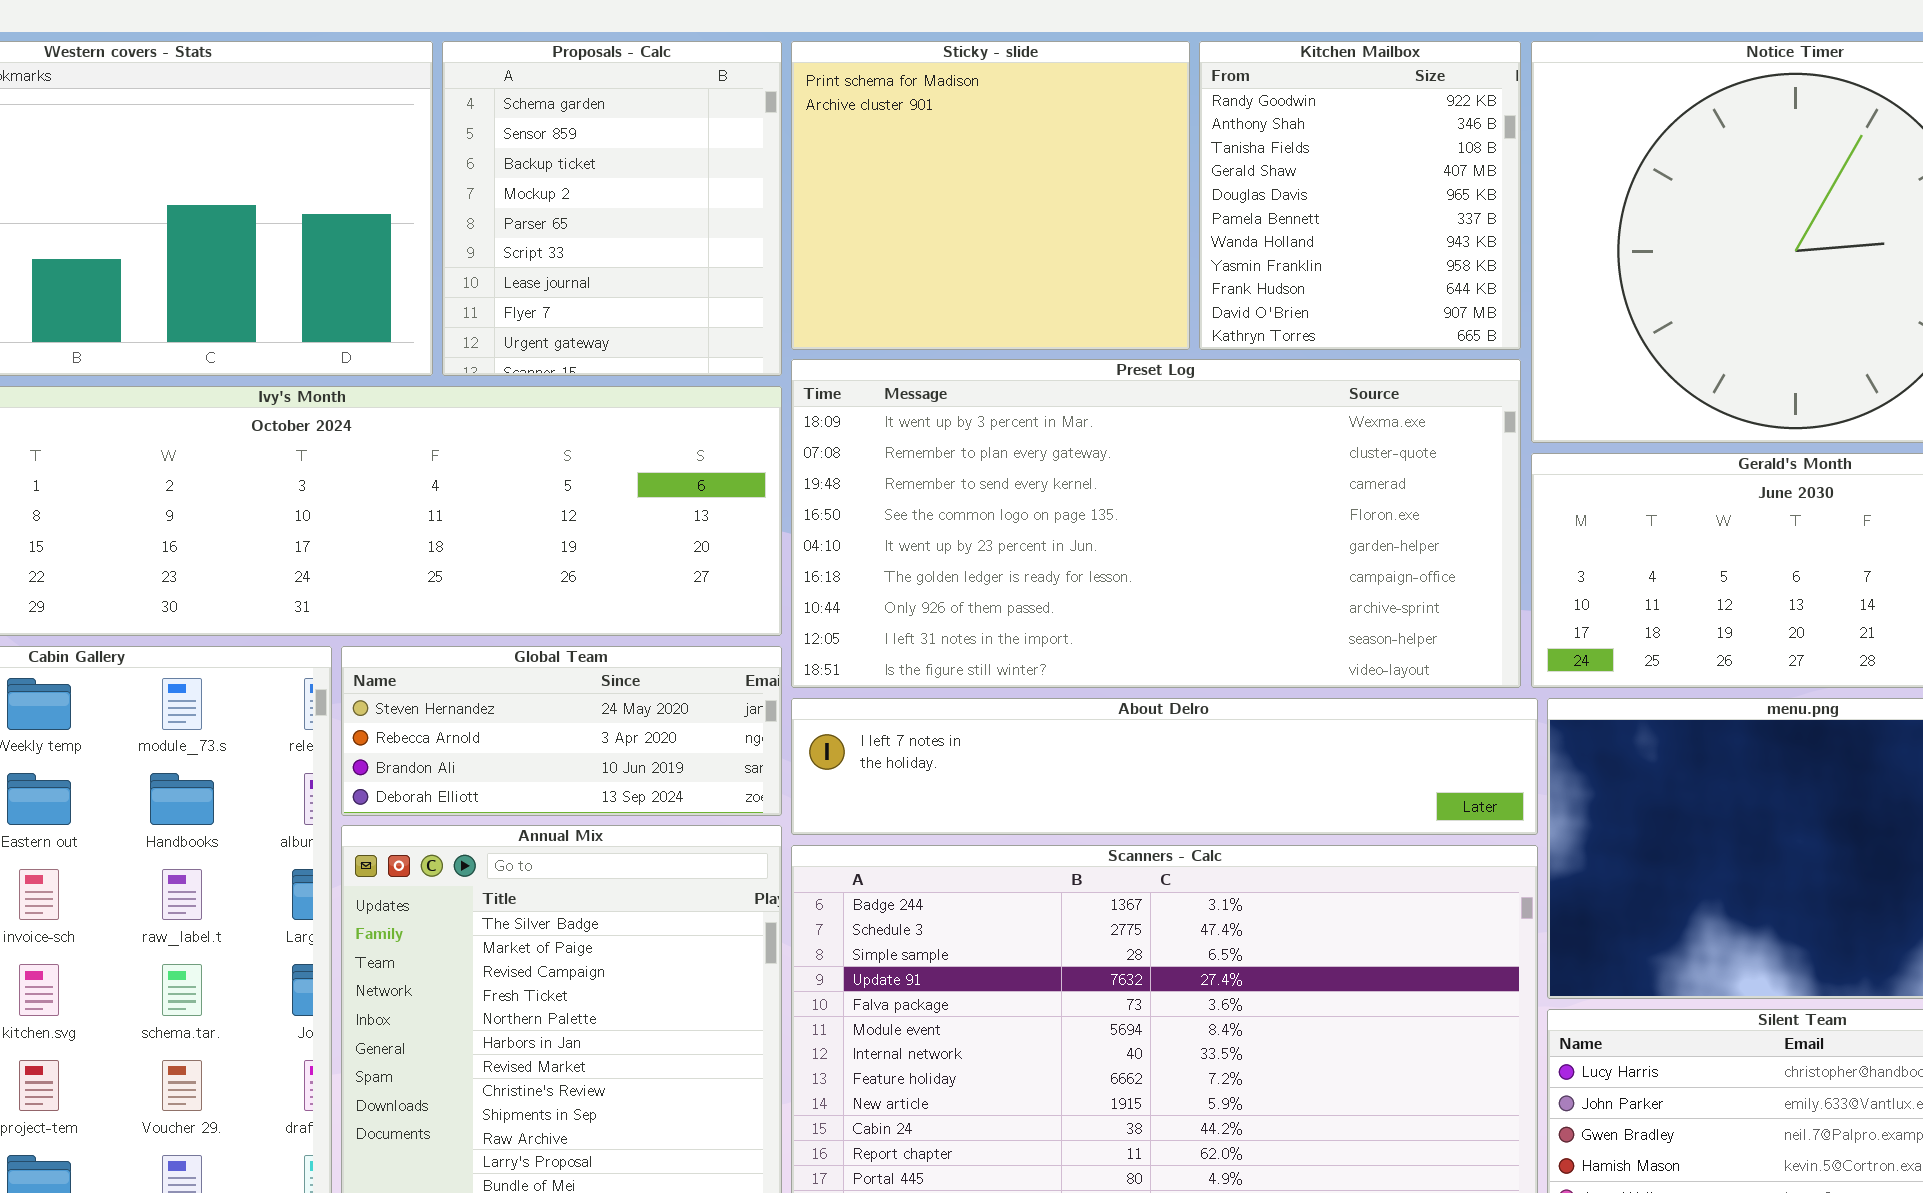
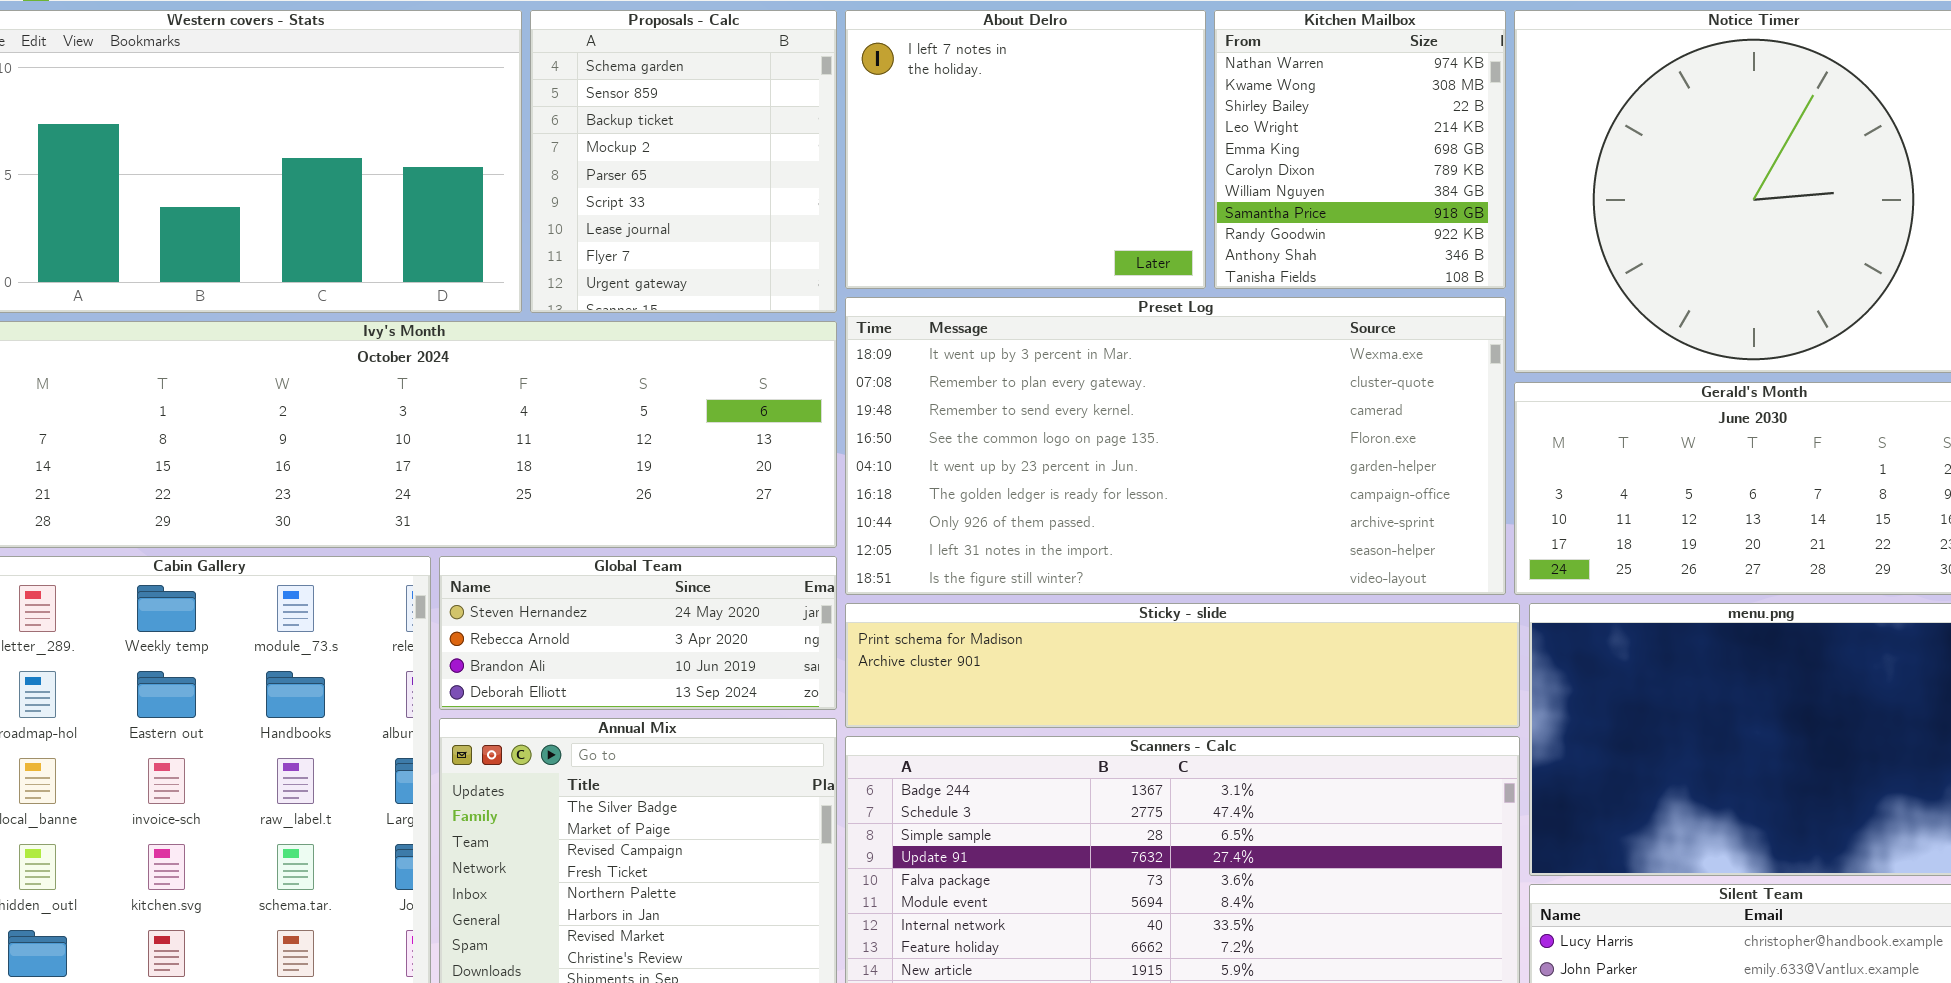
Sticky - slide: [791,41,1190,350] -> [845,603,1520,728], moved, resized
Kitchen Mailbox: [1199,41,1521,350] -> [1214,10,1506,289], scrolled up 8 rows
About Delro: [791,698,1538,835] -> [845,10,1206,289], moved, resized

